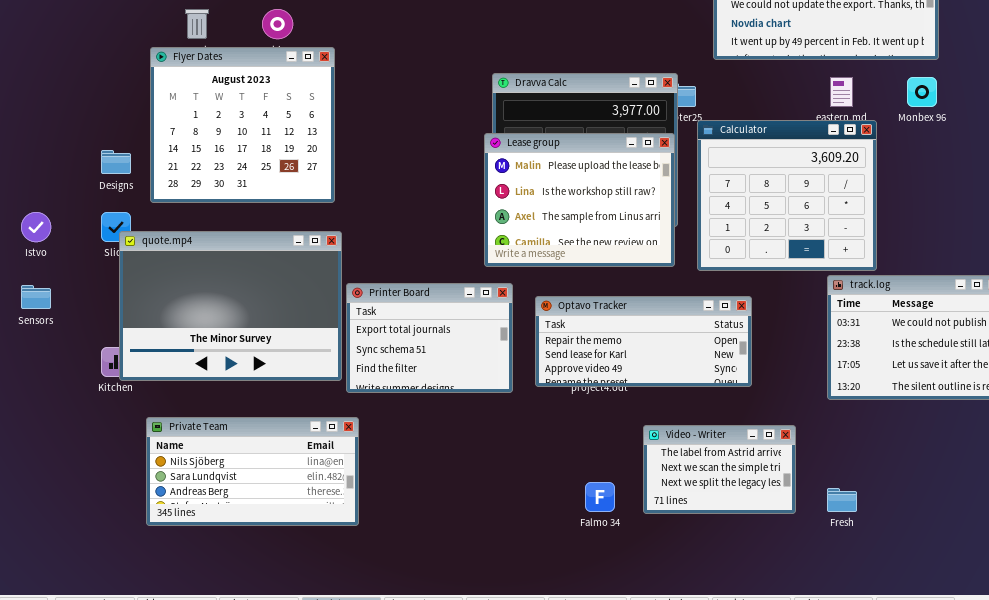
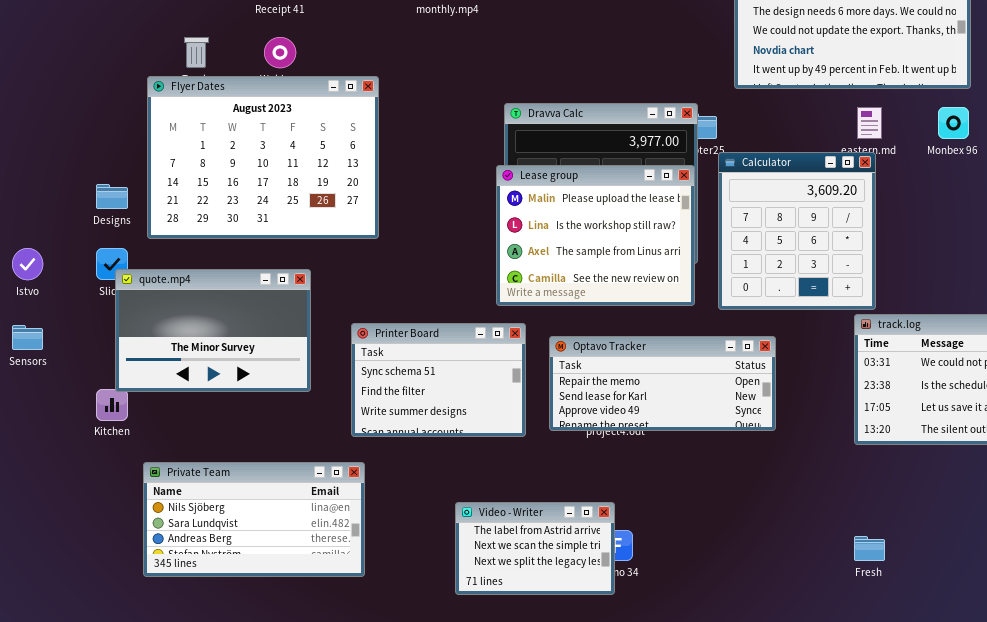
Flyer Dates: [150,47,335,203] -> [147,76,379,239], resized
Calculator: [697,120,877,271] -> [718,152,876,310], resized
quote.mp4: [119,231,342,381] -> [115,269,311,392], resized
Printer Board: [346,283,513,393] -> [351,323,526,437], scrolled down 1 row
Video - Writer: [643,425,796,514] -> [455,502,615,595], moved

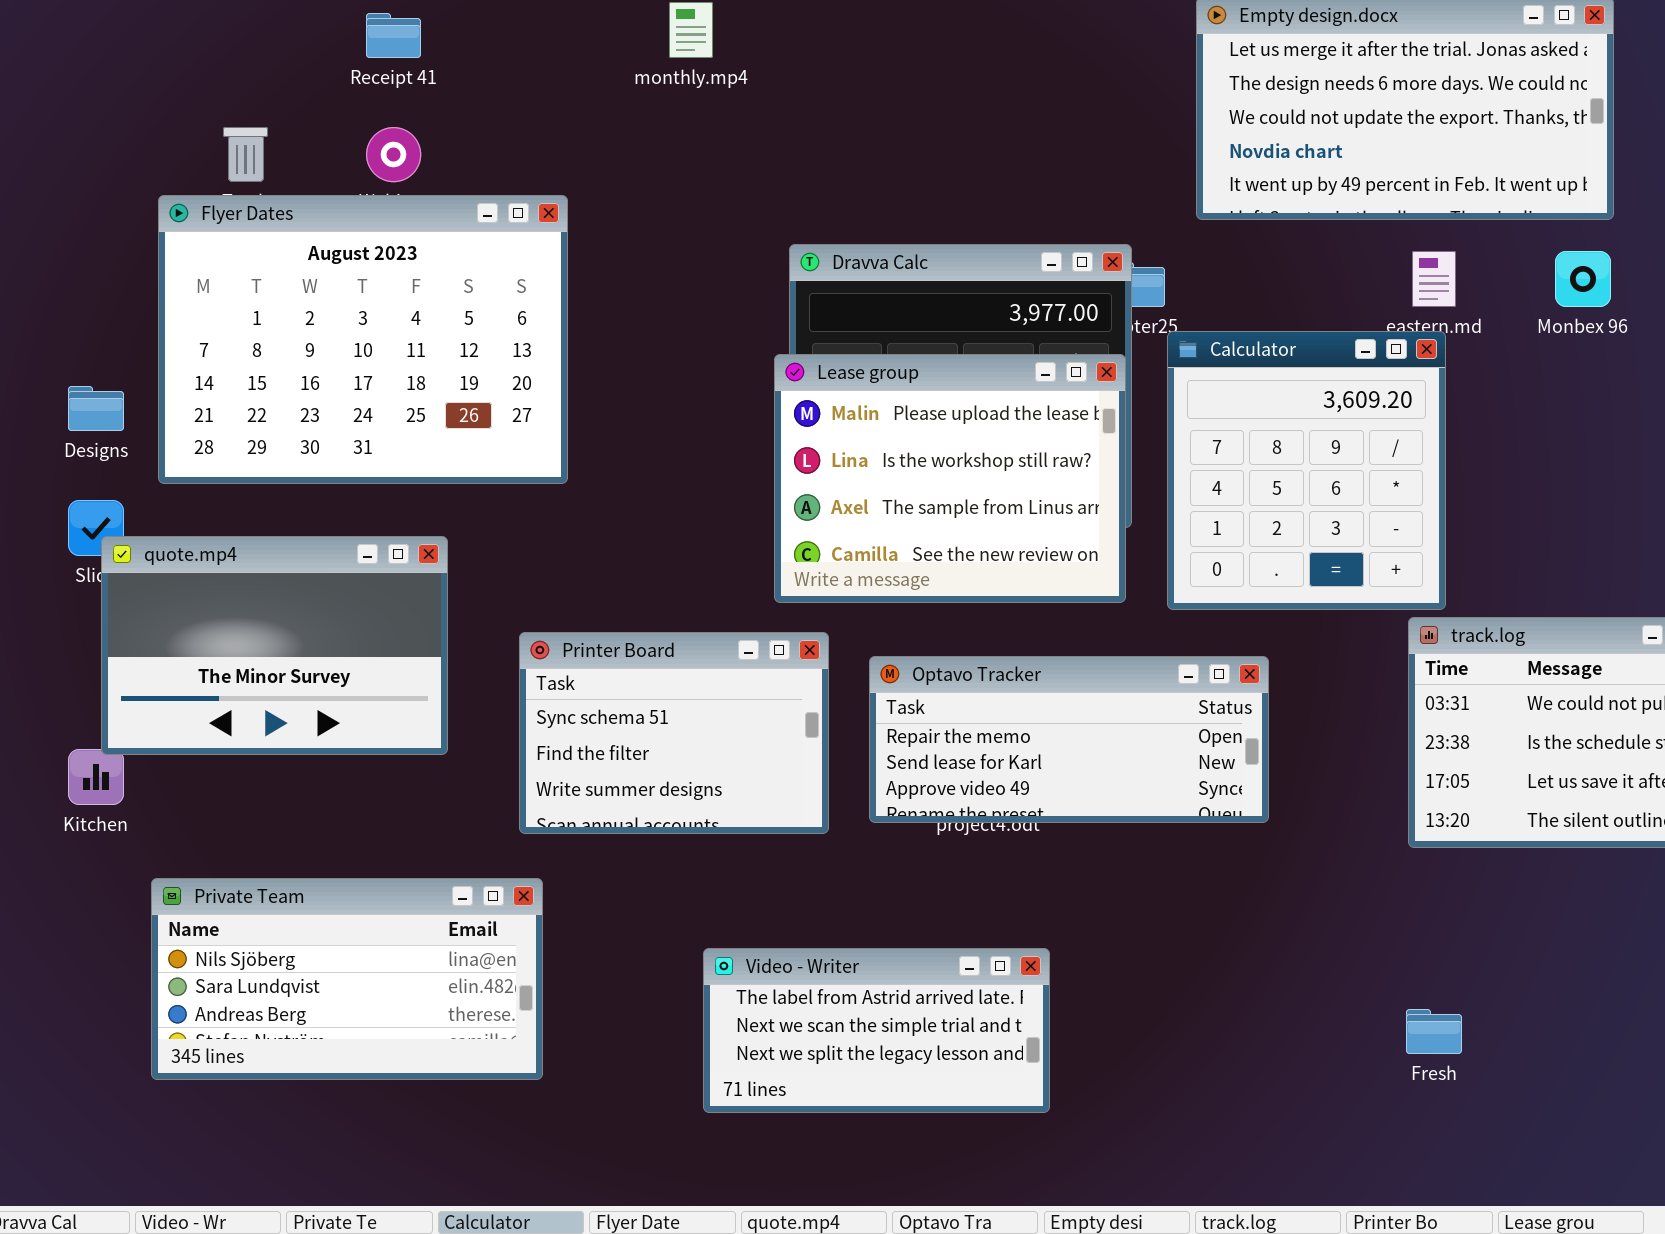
Video - Writer: [455,502,615,595] -> [703,948,1050,1113], resized

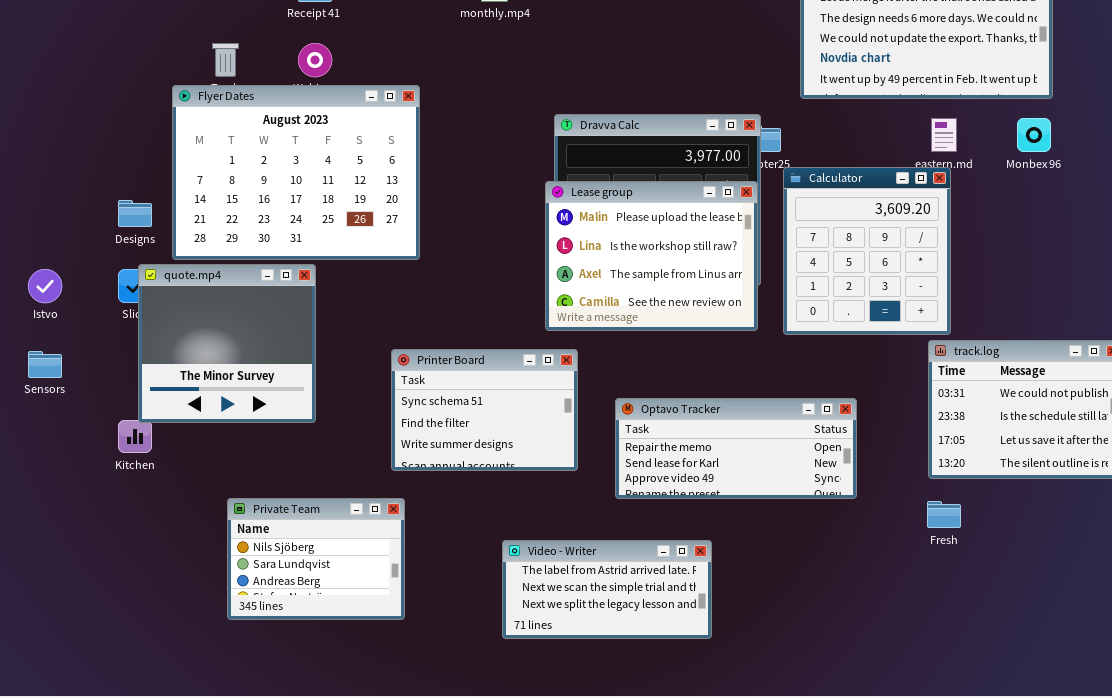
quote.mp4: [101,536,448,755] -> [138,264,316,423], resized
Optavo Tracker: [869,656,1269,823] -> [615,398,857,499], moved
Private Team: [151,878,543,1080] -> [227,498,405,620], resized
Fresh: [1406,1009,1462,1054] -> [927,501,961,528], moved

